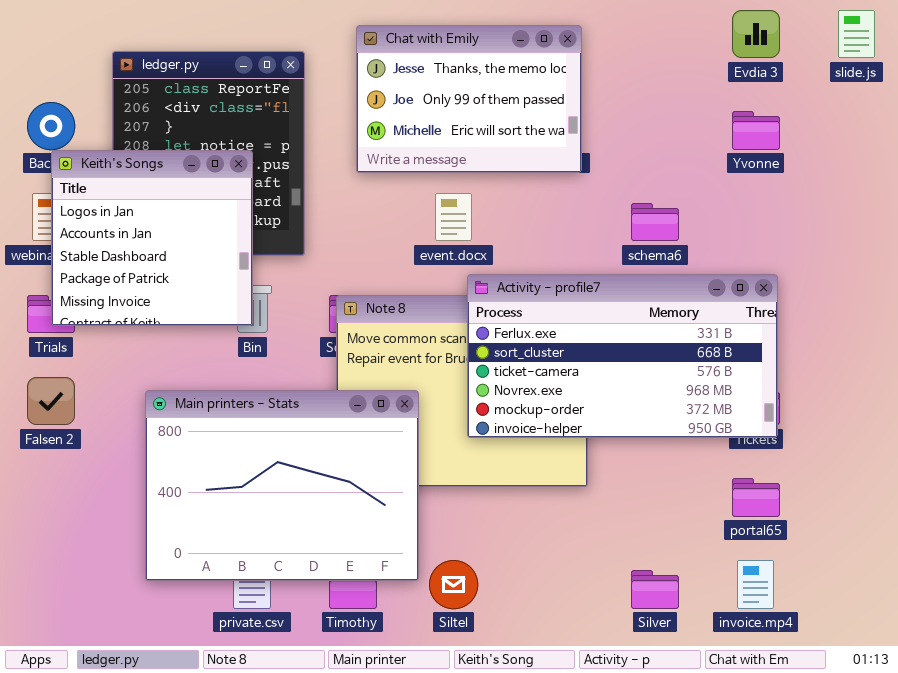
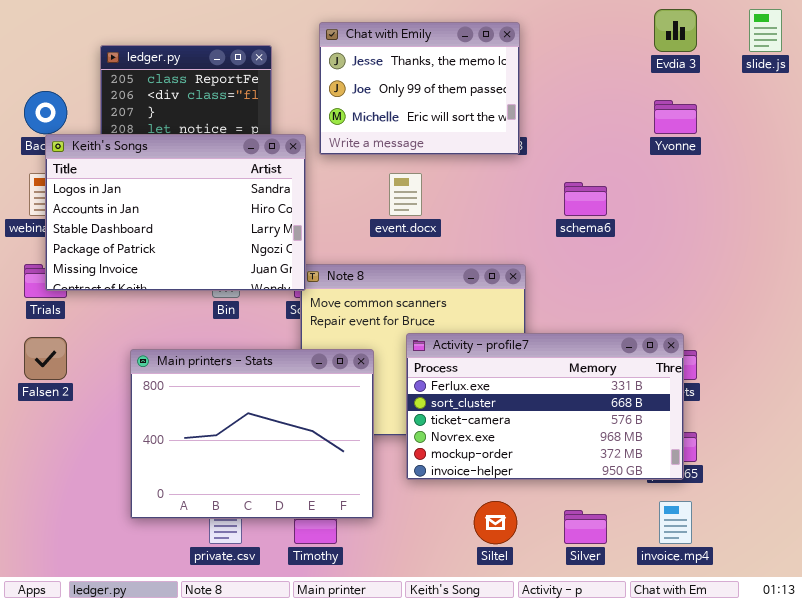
Keith's Songs: [51,150,253,326] -> [45,134,306,291], resized
Activity - profile7: [467,274,778,438] -> [406,333,684,480], moved
Siltel: [429,560,478,609] -> [474,501,517,544], moved

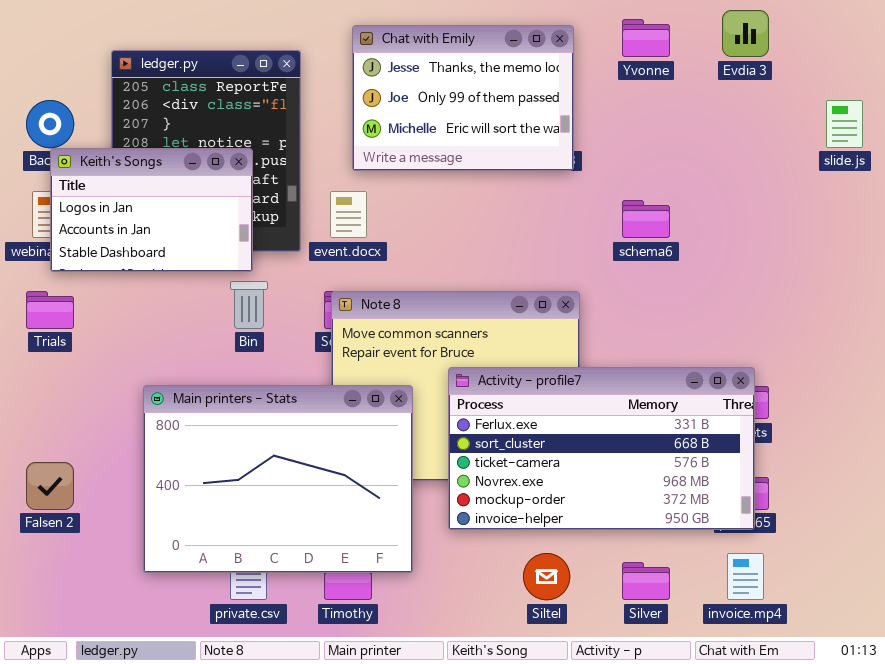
slide.js: [749,9,782,52] -> [826,100,863,148], moved
Yvonne: [654,100,697,134] -> [622,19,670,57], moved
Keith's Songs: [45,134,306,291] -> [50,148,253,272], resized
event.docx: [389,173,422,216] -> [330,191,367,238], moved
Falsen 2: [24,337,67,380] -> [26,462,74,510], moved

